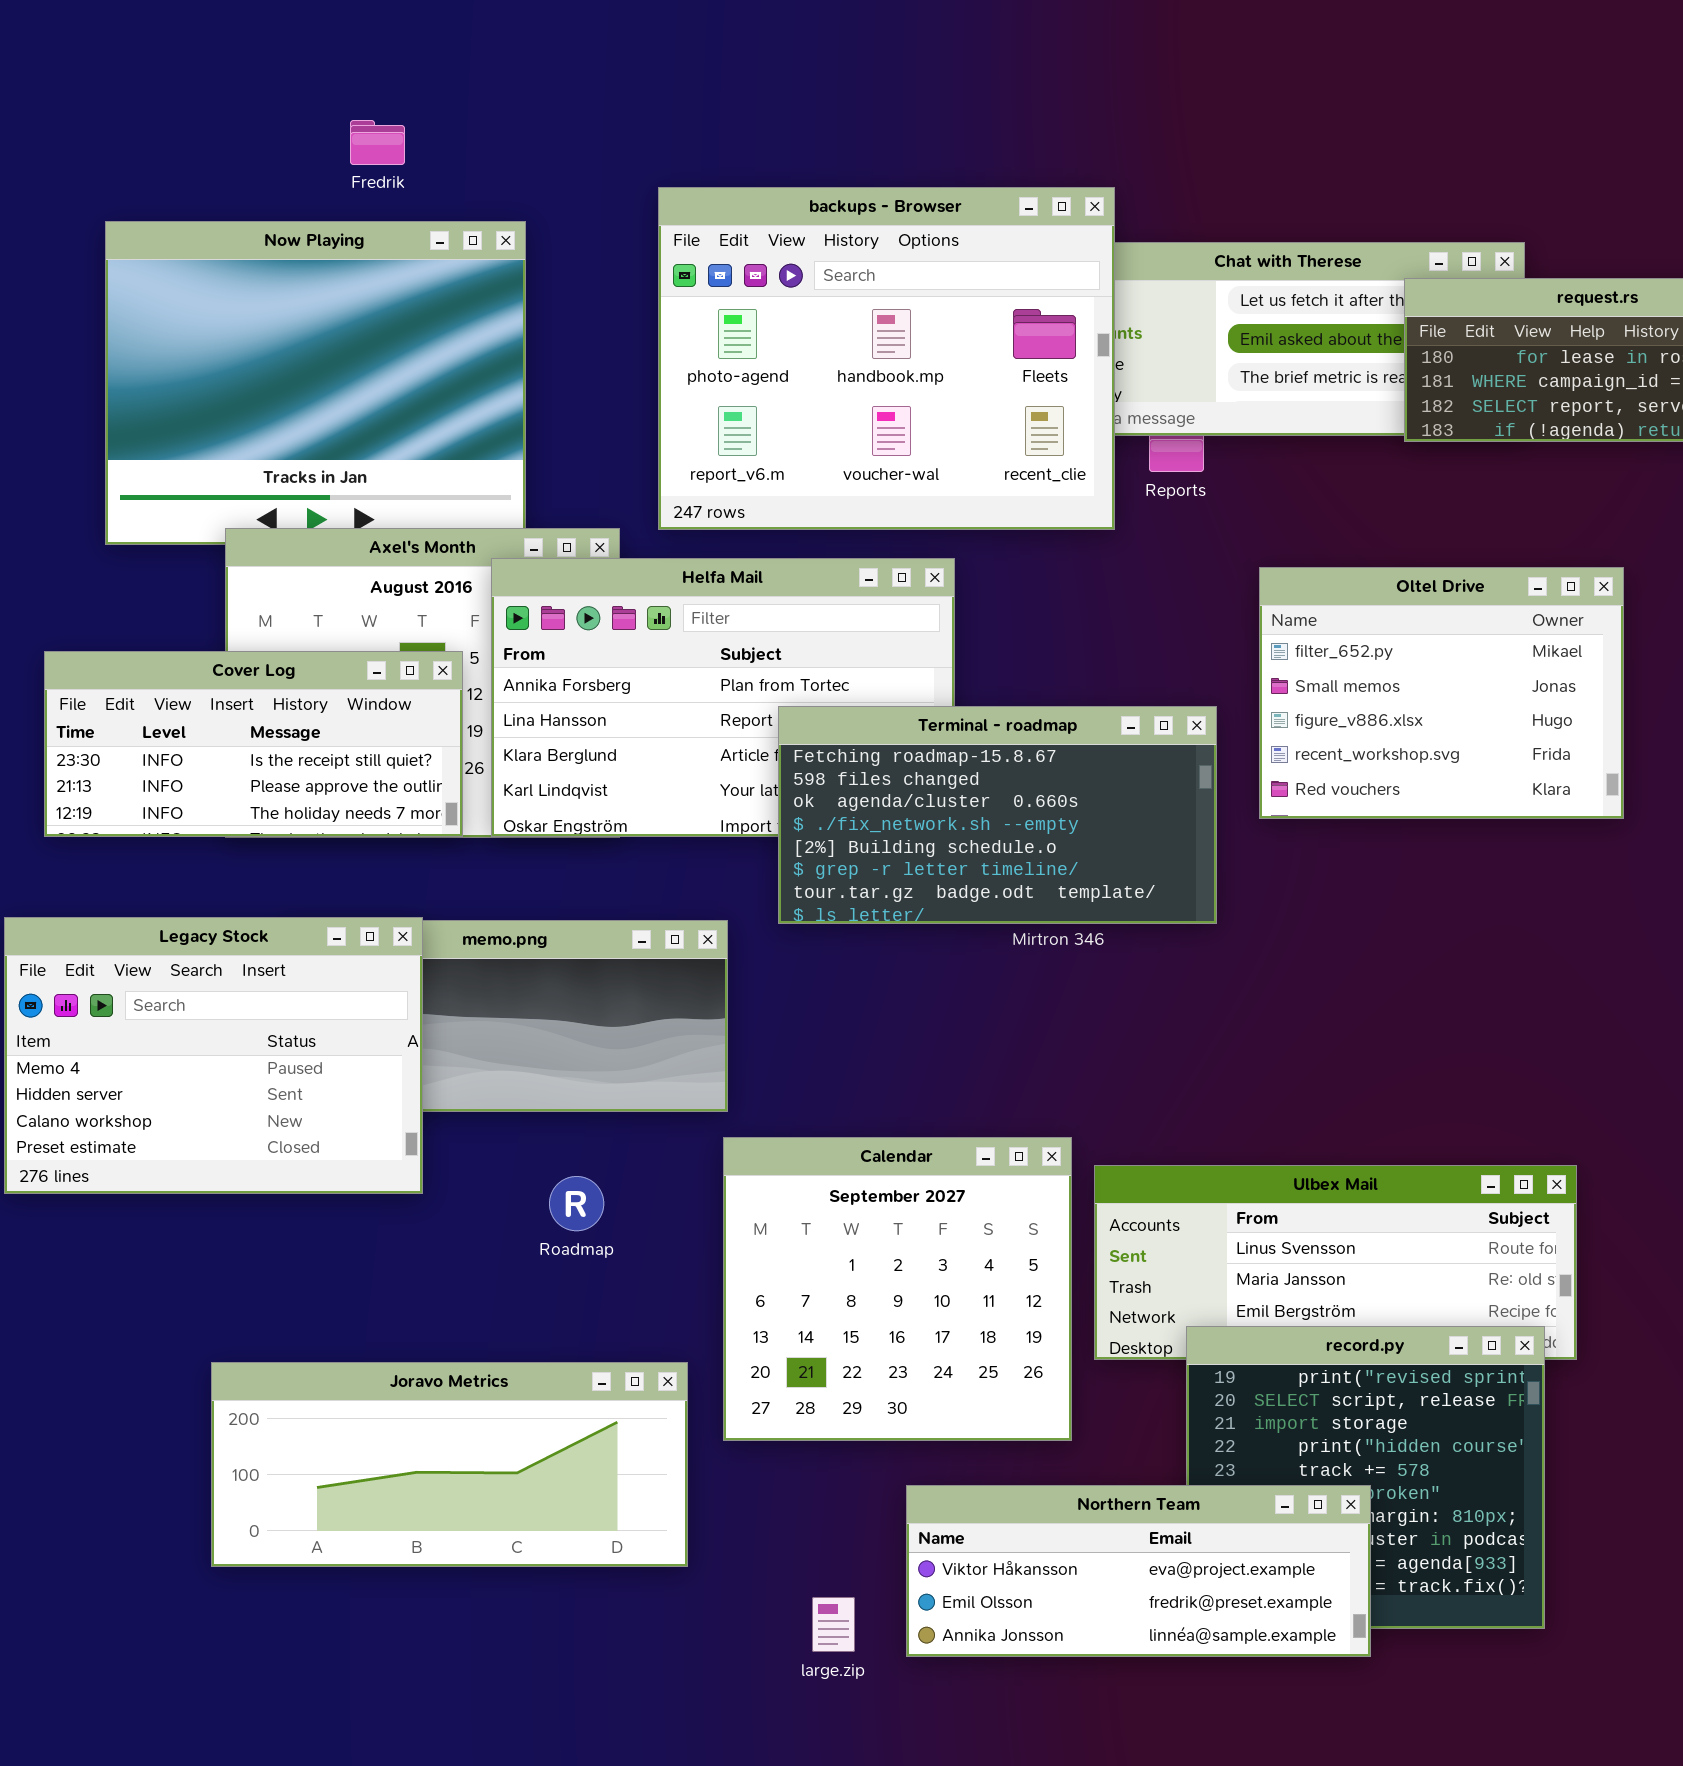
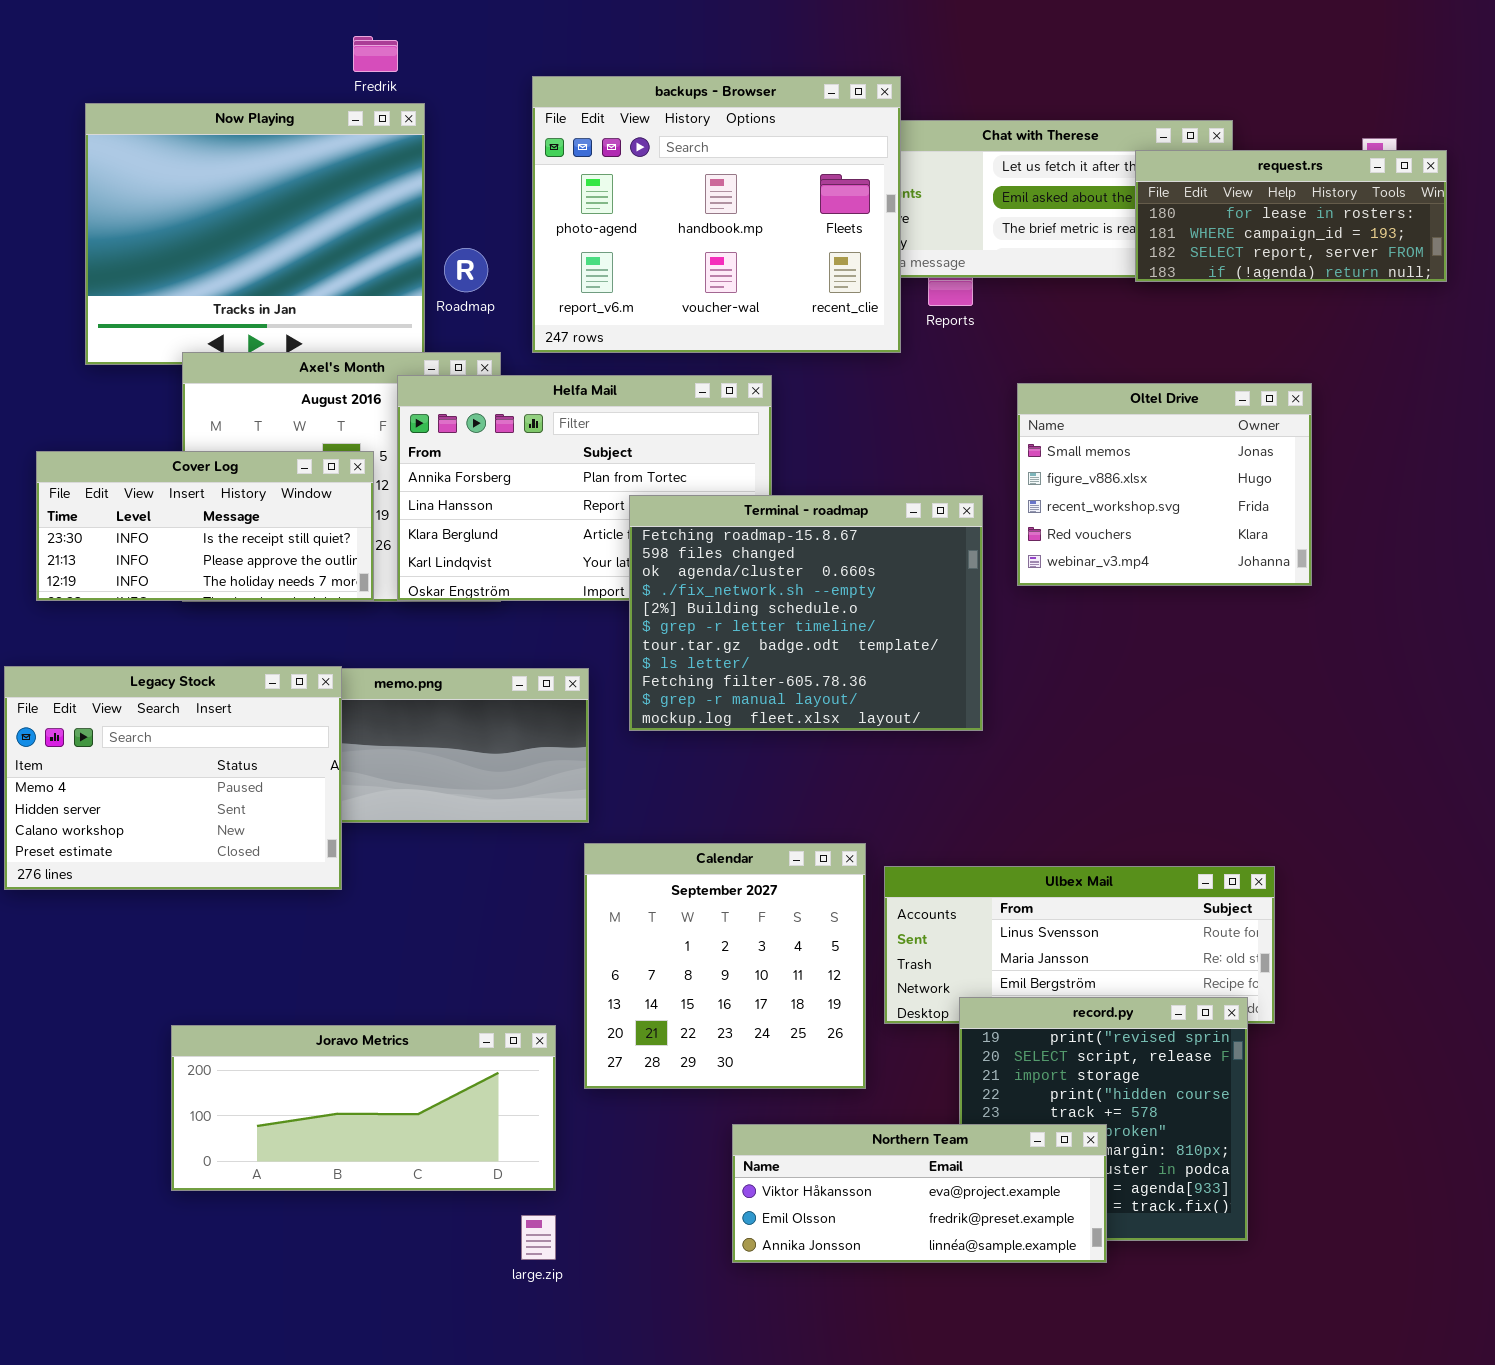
Fredrik: [350,120,405,165] -> [353,36,398,72], moved
Oltel Drive: [1259,567,1624,819] -> [1017,383,1312,586], scrolled down 1 row
Terminal - roadmap: [778,706,1217,924] -> [629,495,983,731], resized
Roadmap: [549,1176,604,1231] -> [444,248,488,292], moved
large.zip: [812,1597,855,1652] -> [521,1215,556,1260], moved

